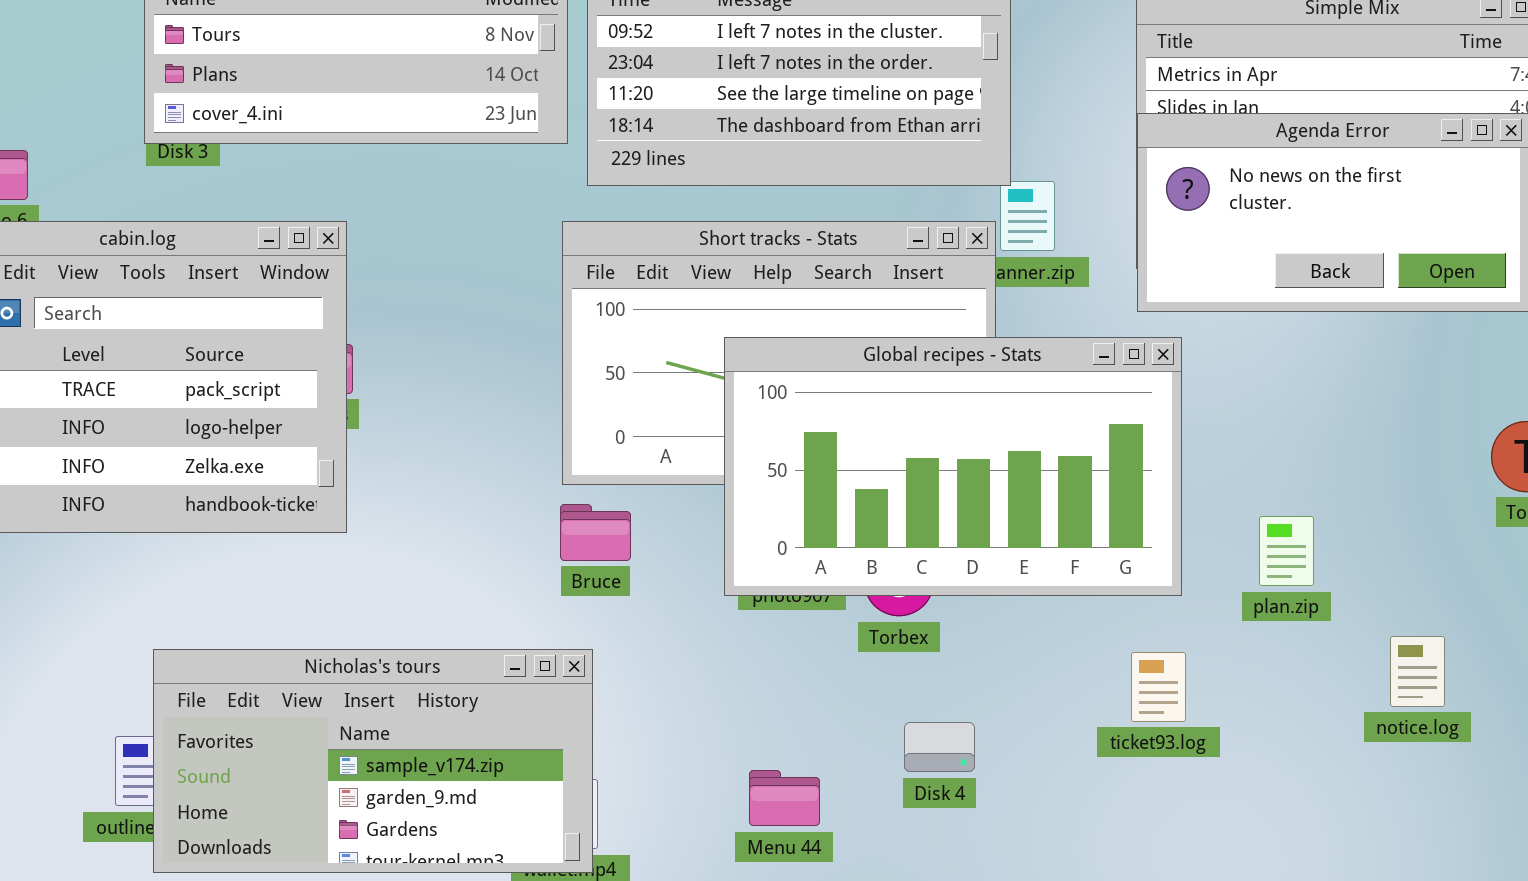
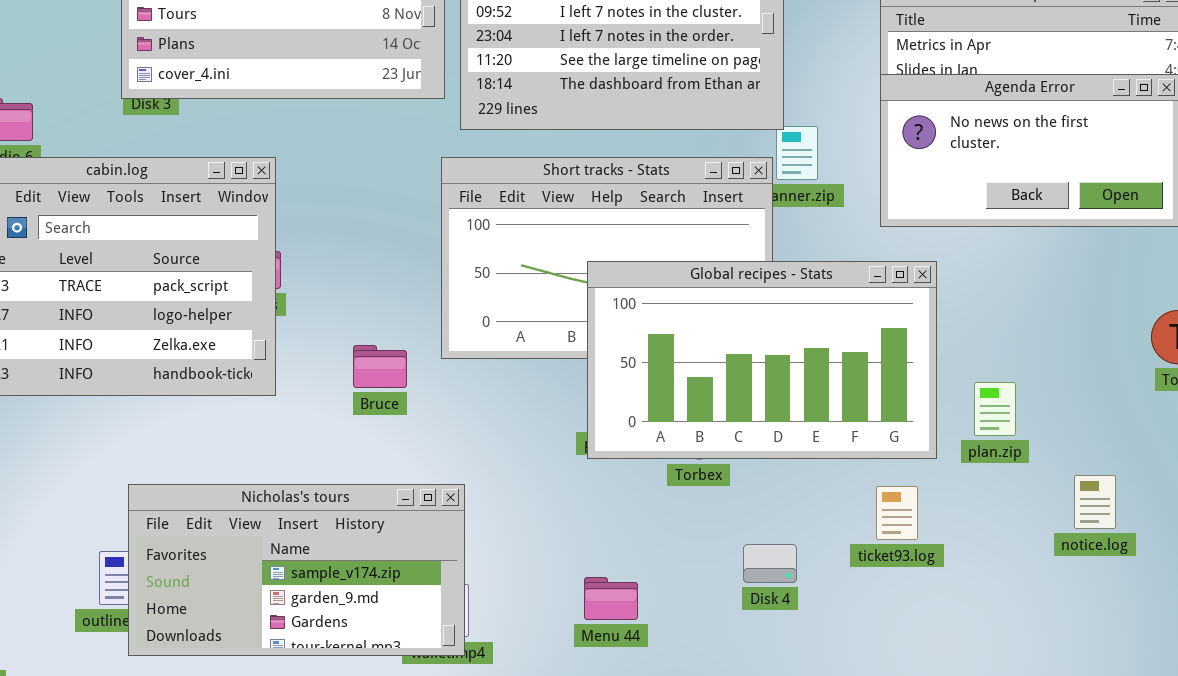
Global recipes - Stats: [724,337,1182,596] -> [587,261,937,459], moved
Bruce: [560,504,631,561] -> [353,345,407,388], moved
Disk 4: [904,722,975,772] -> [743,544,797,583], moved

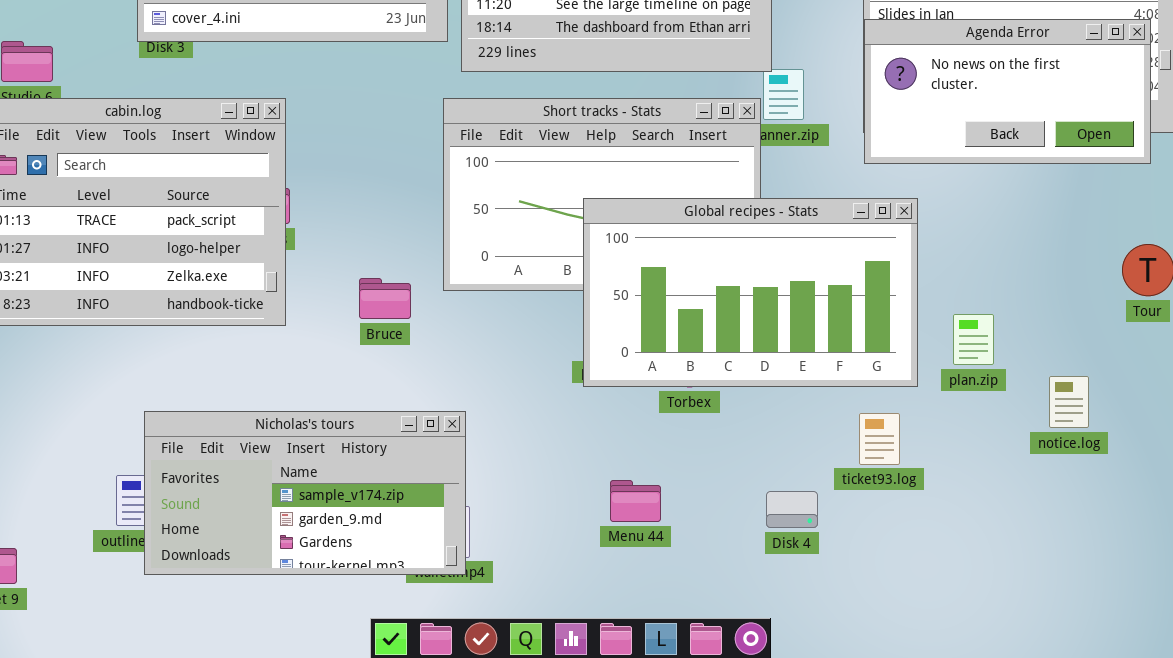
notice.log: [1074,475,1116,529] -> [1049,376,1089,428], moved
Disk 4: [743,544,797,583] -> [766,491,818,528], moved
Menu 44: [584,577,638,620] -> [610,480,661,522], moved

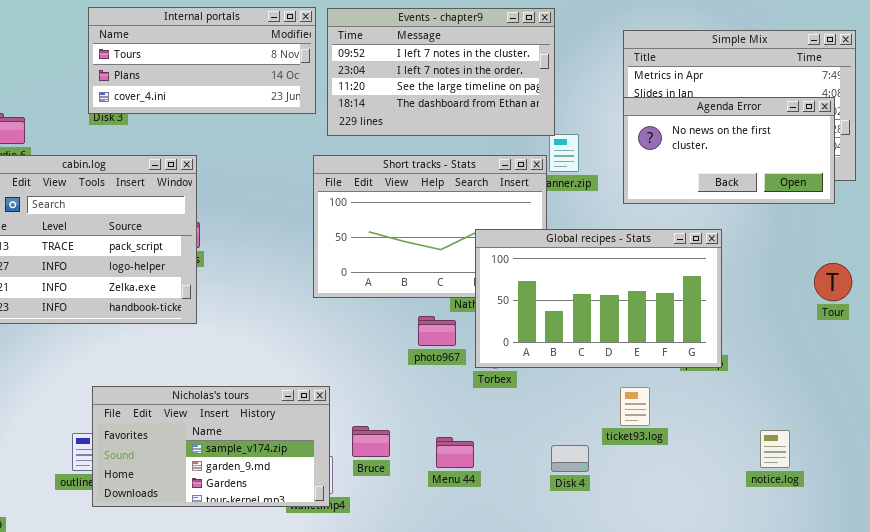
Global recipes - Stats: [583,198,918,387] -> [475,229,722,368], moved
Bruce: [359,278,411,319] -> [352,426,390,457], moved
notice.log: [1049,376,1089,428] -> [760,430,790,468], moved

